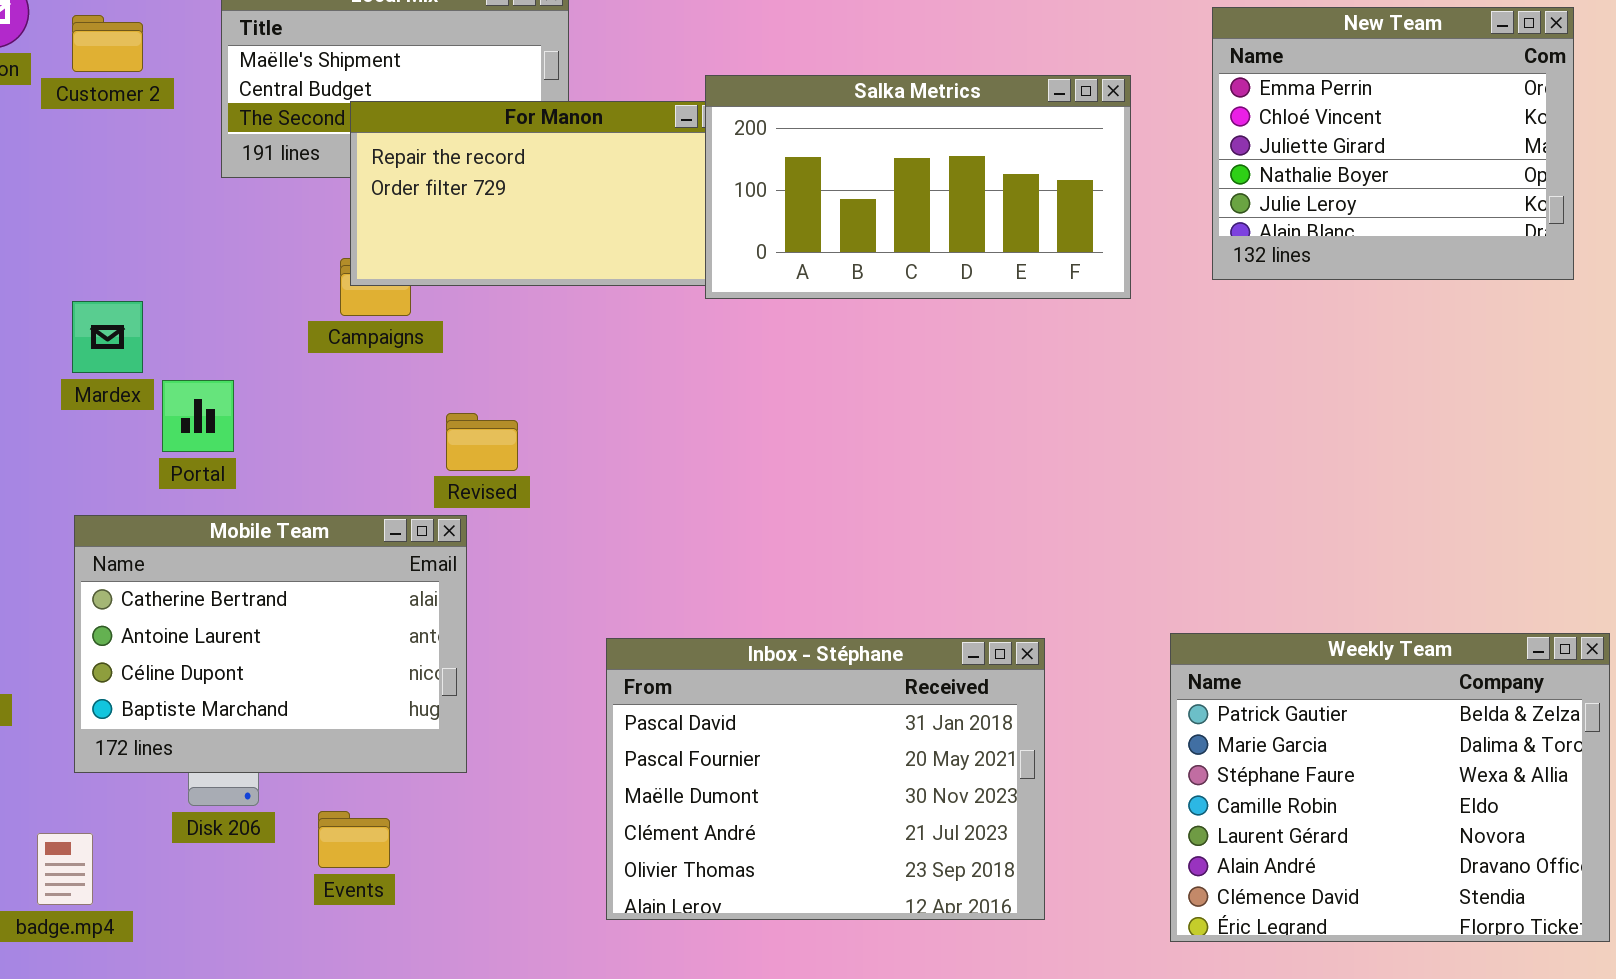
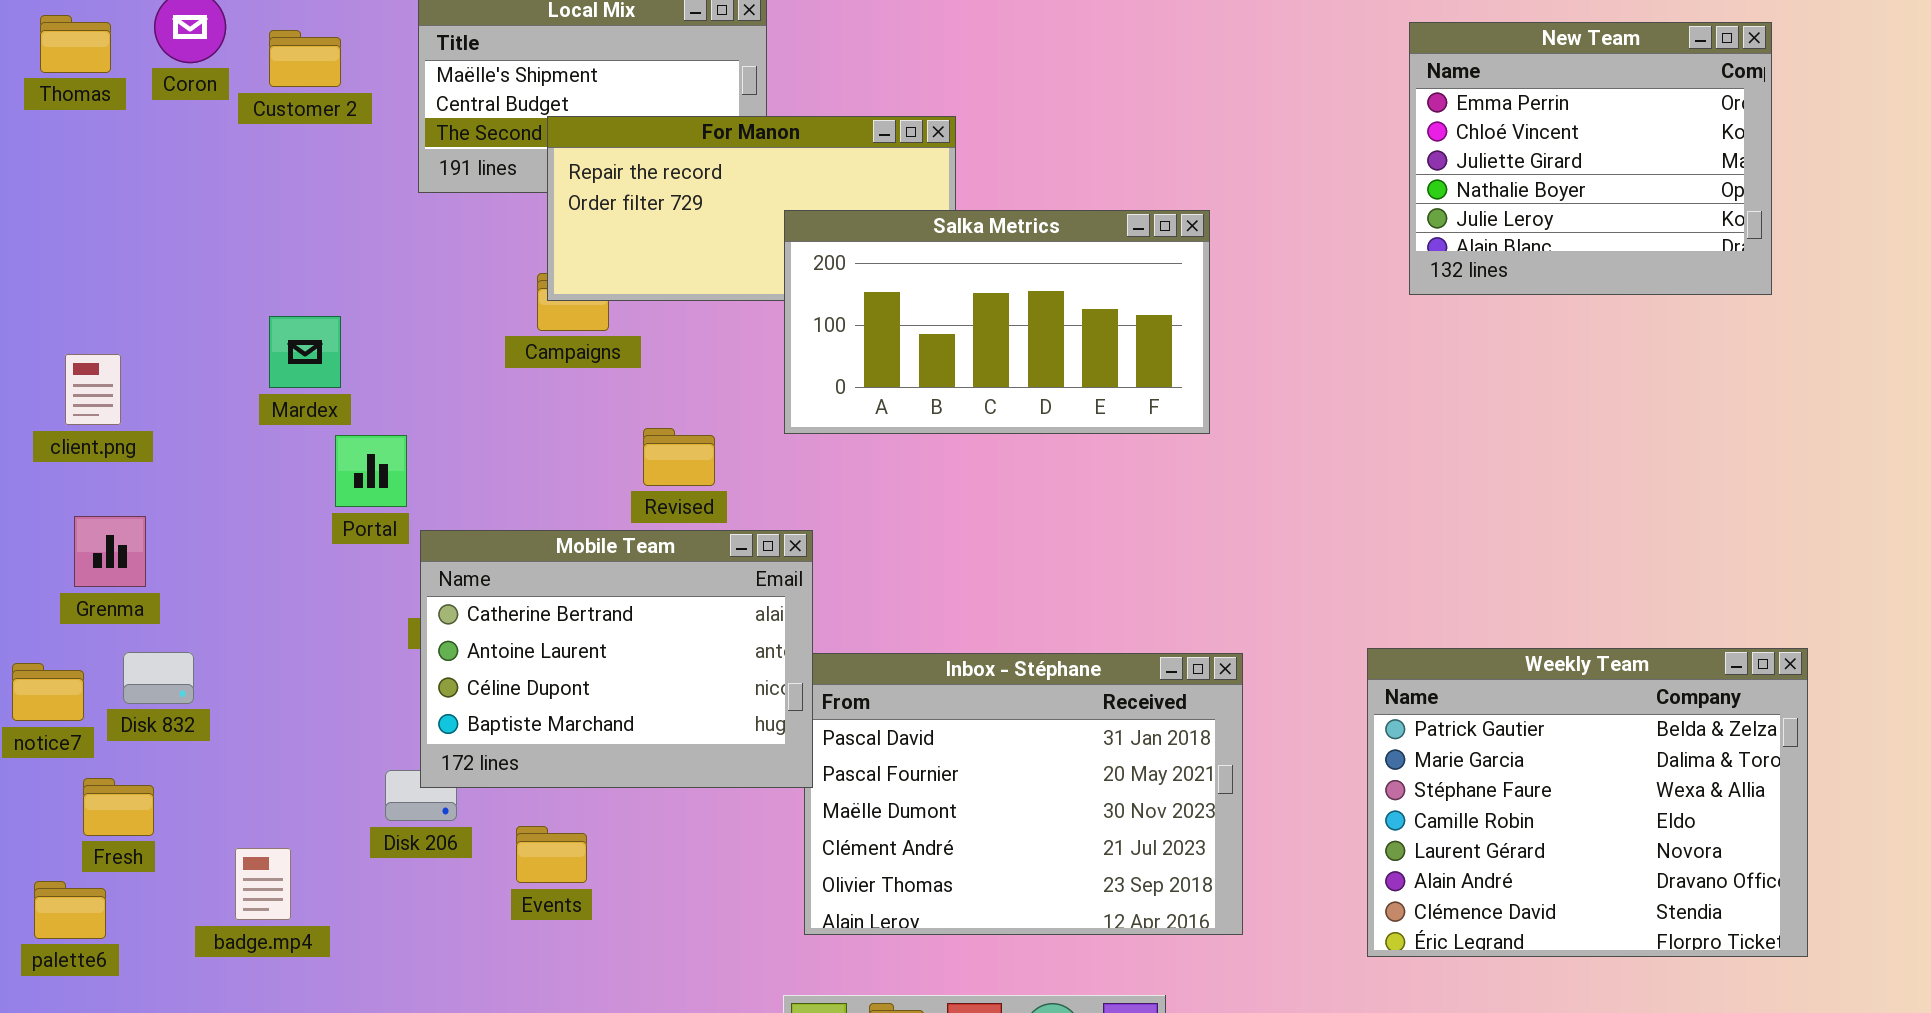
Salka Metrics: [705,75,1131,299] -> [784,210,1210,434], moved
Portal: [162,380,234,452] -> [335,435,407,507], moved
Mobile Team: [74,515,467,773] -> [420,530,813,788], moved

